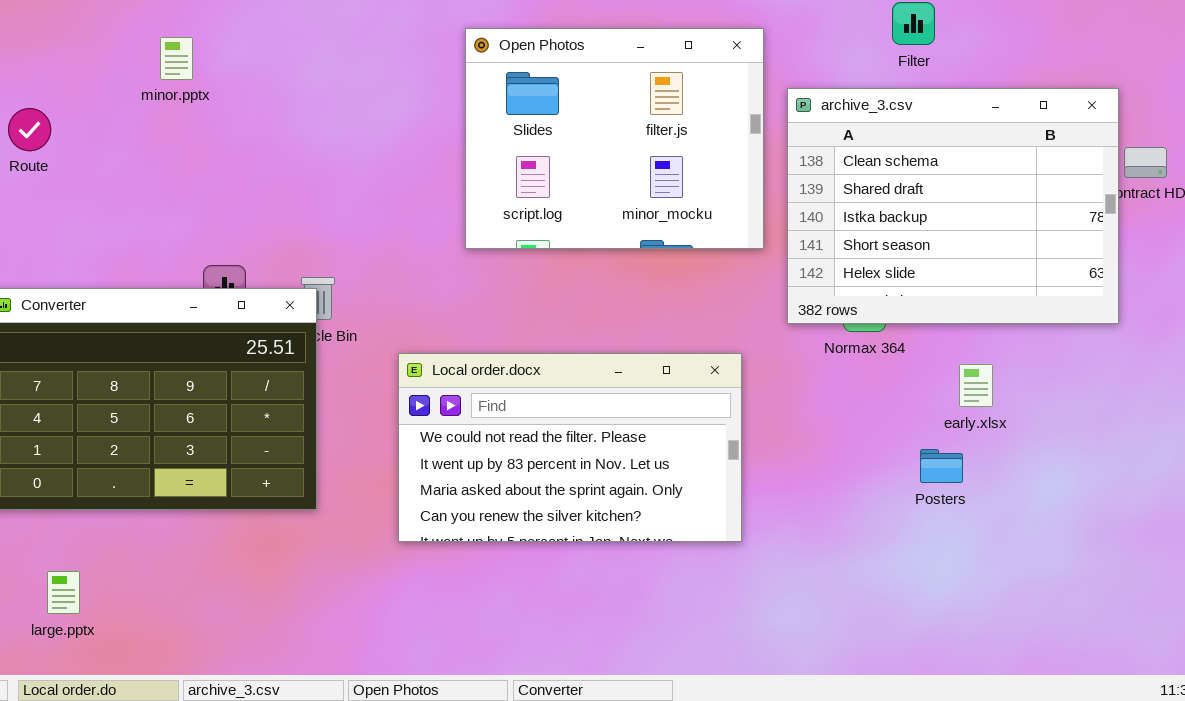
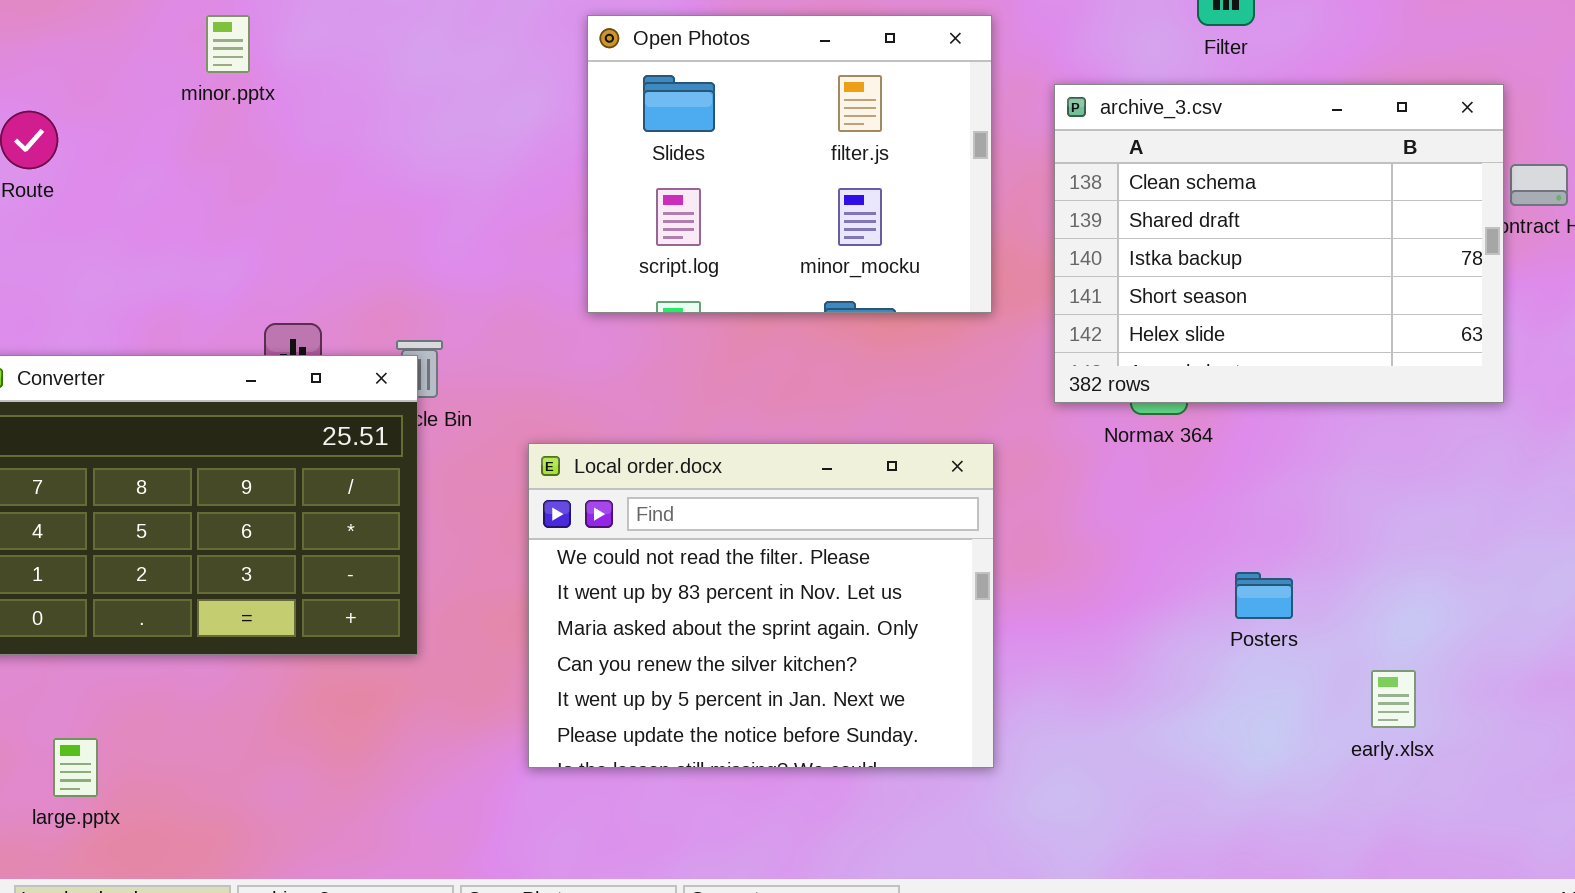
Open Photos: [465,28,764,249] -> [587,15,992,313], moved
Local order.docx: [398,353,742,542] -> [528,443,994,768], resized
early.xlsx: [959,364,993,407] -> [1371,670,1416,728], moved

